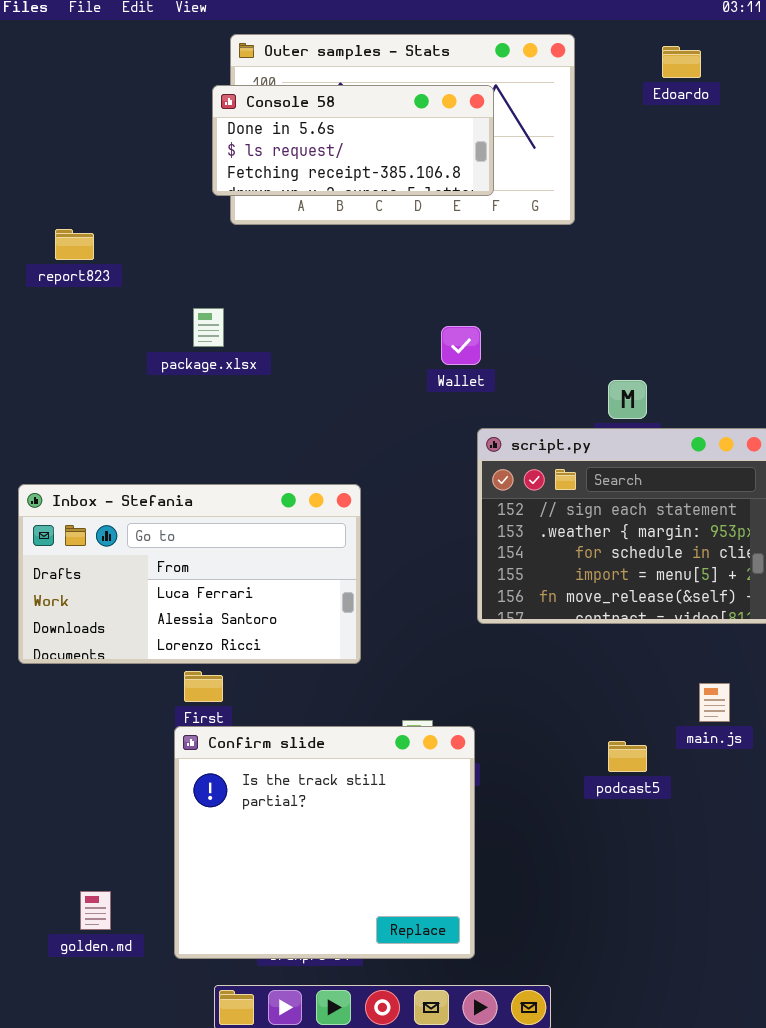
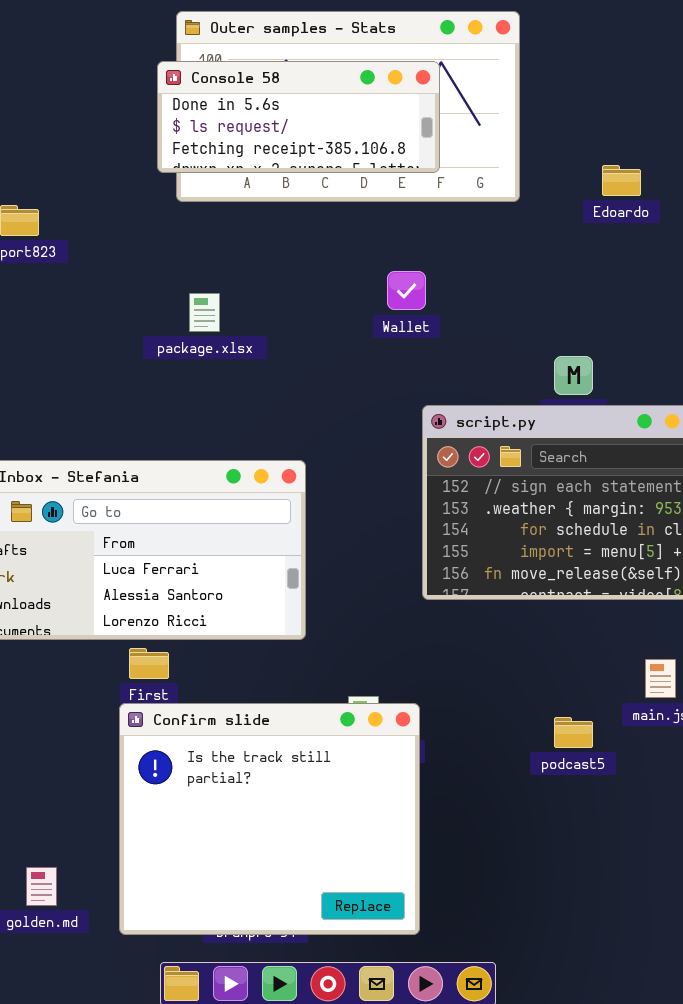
Edoardo: [662,46,701,78] -> [602,165,641,196], moved
package.xlsx: [193,308,224,347] -> [189,293,220,332], moved
Wallet: [441,326,481,365] -> [387,271,426,310], moved

